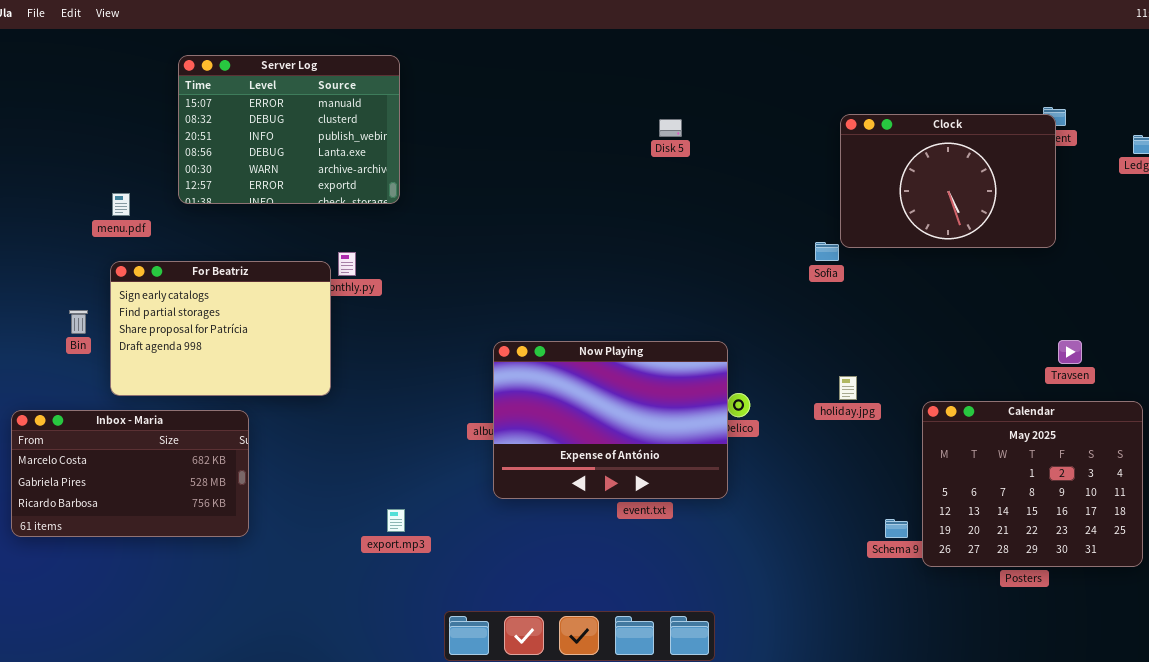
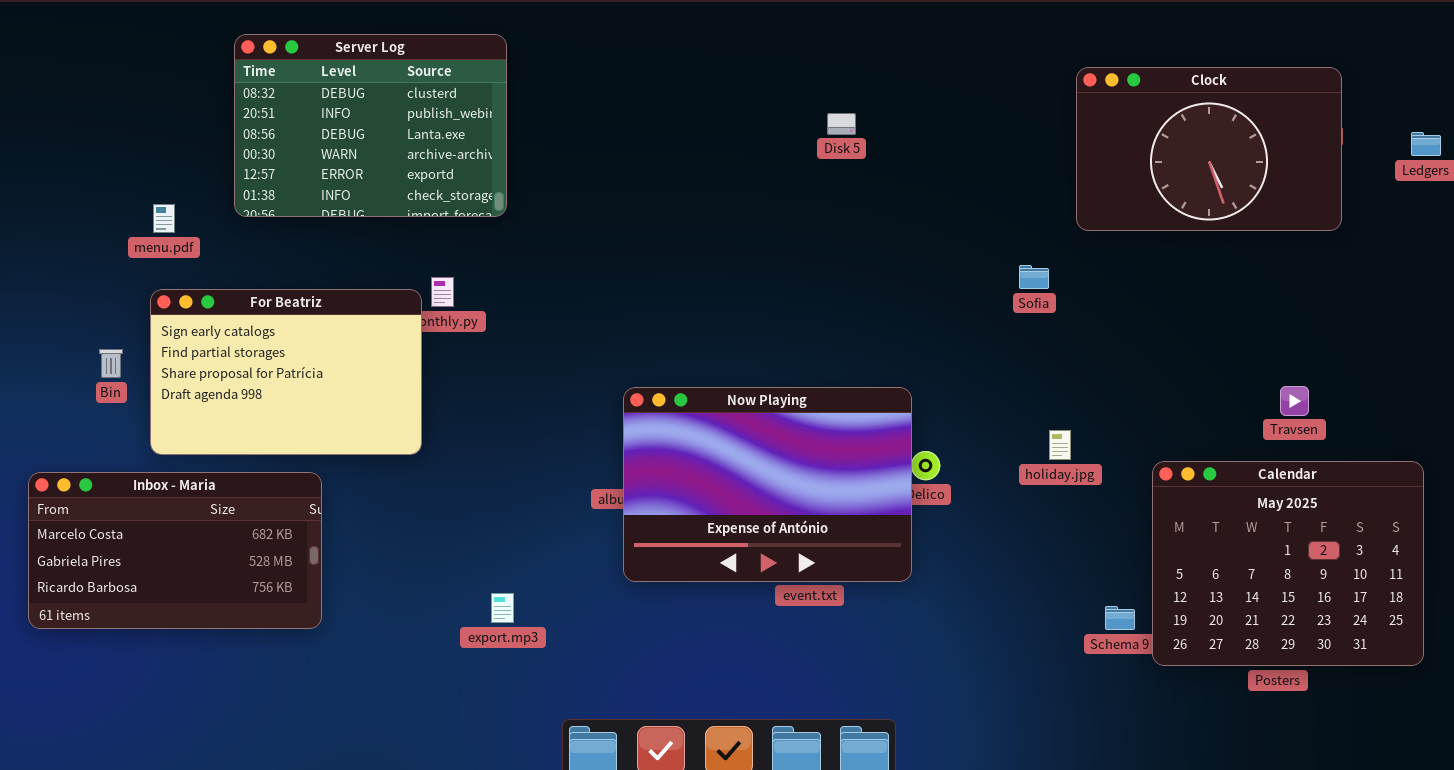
Server Log: [178,55,400,204] -> [234,34,507,217], scrolled down 1 row
Clock: [840,114,1056,248] -> [1076,67,1342,231], moved
Travsen: [1058,340,1082,364] -> [1280,386,1309,416], moved

